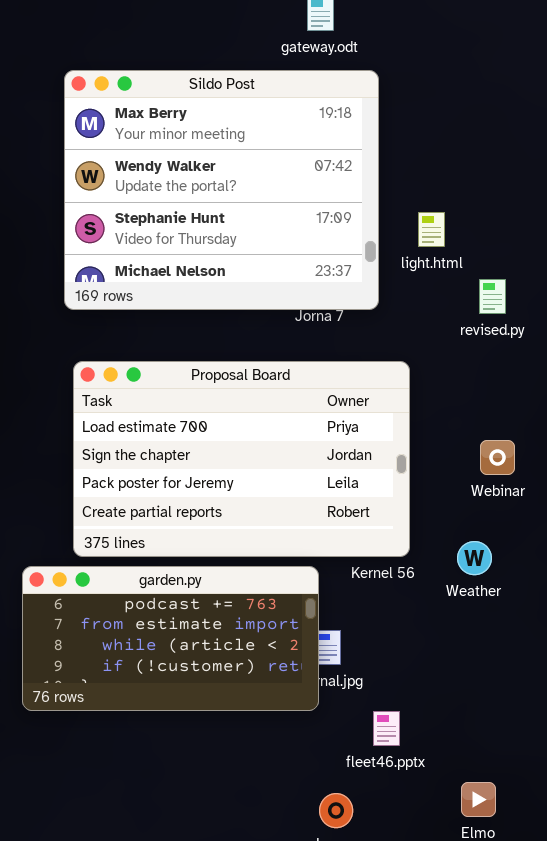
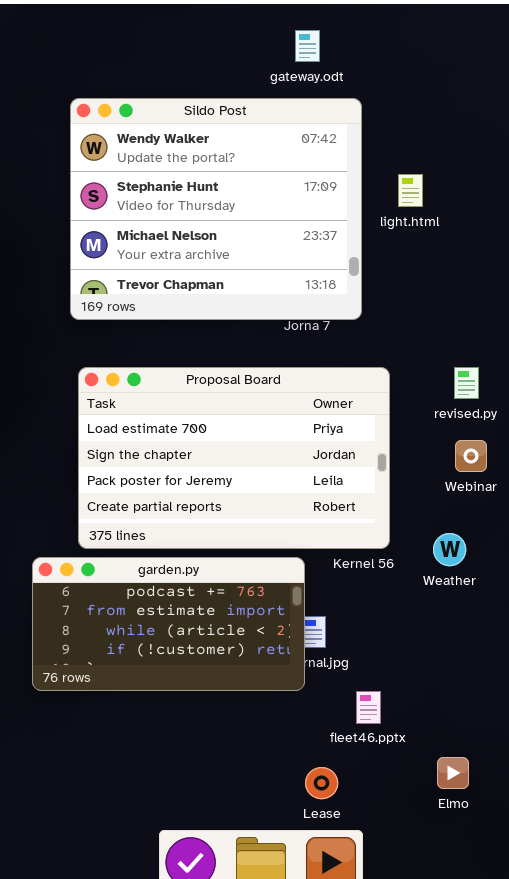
Sildo Post: [64,70,379,310] -> [70,98,362,320], scrolled down 1 row
light.html: [418,212,445,247] -> [398,174,423,207], moved
revised.py: [479,279,506,314] -> [454,367,479,399], moved

